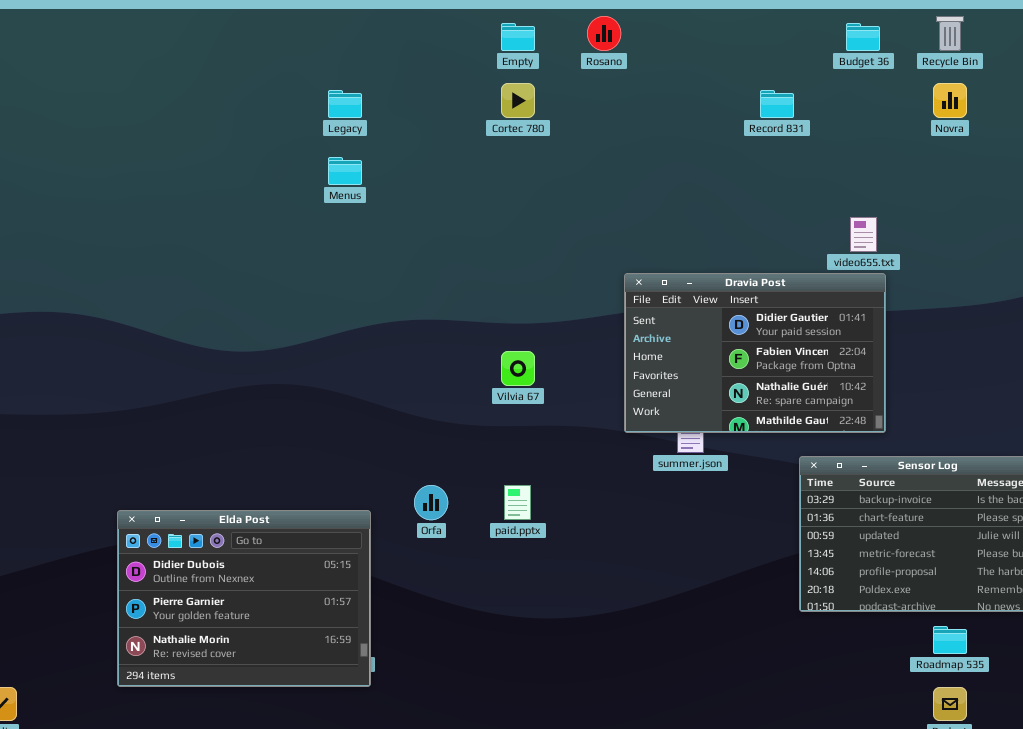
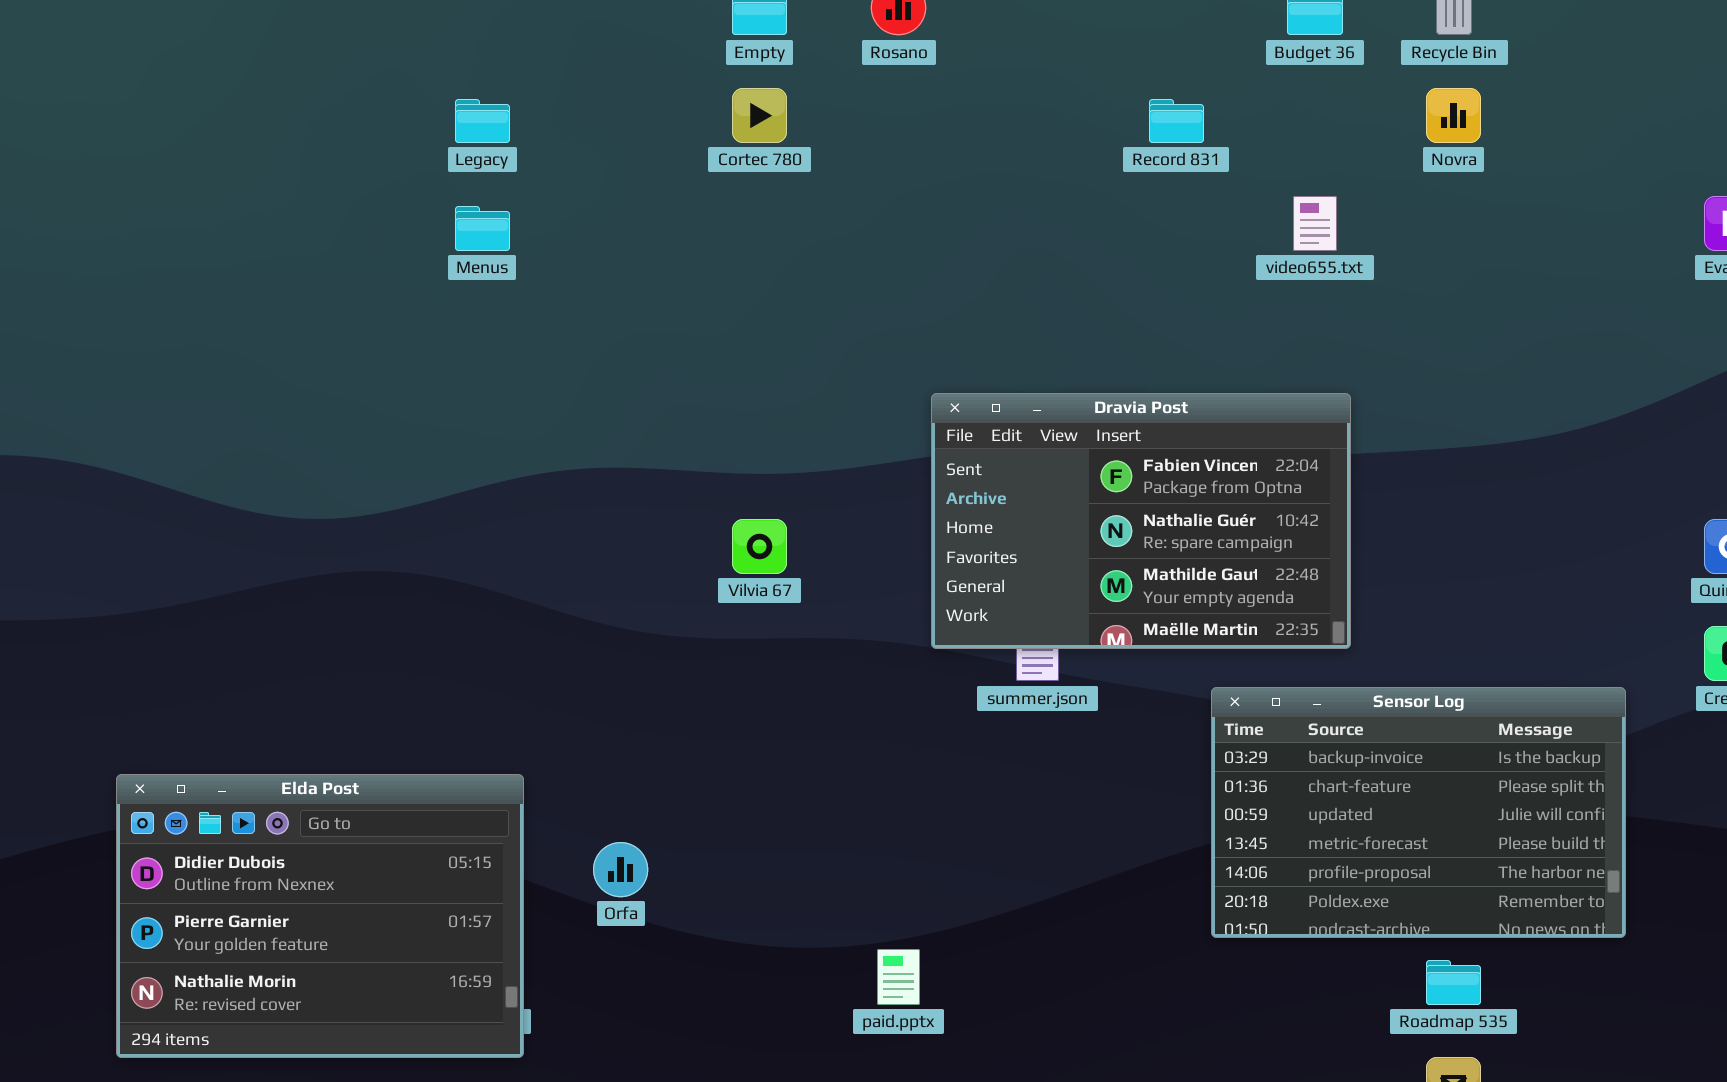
video655.txt: [850,217,877,252] -> [1293,196,1337,251], moved
Dravia Post: [624,273,886,433] -> [931,393,1351,649], scrolled down 1 row
Orfa: [414,485,448,520] -> [593,842,648,897], moved
paid.pptx: [504,485,531,520] -> [877,949,920,1005], moved

